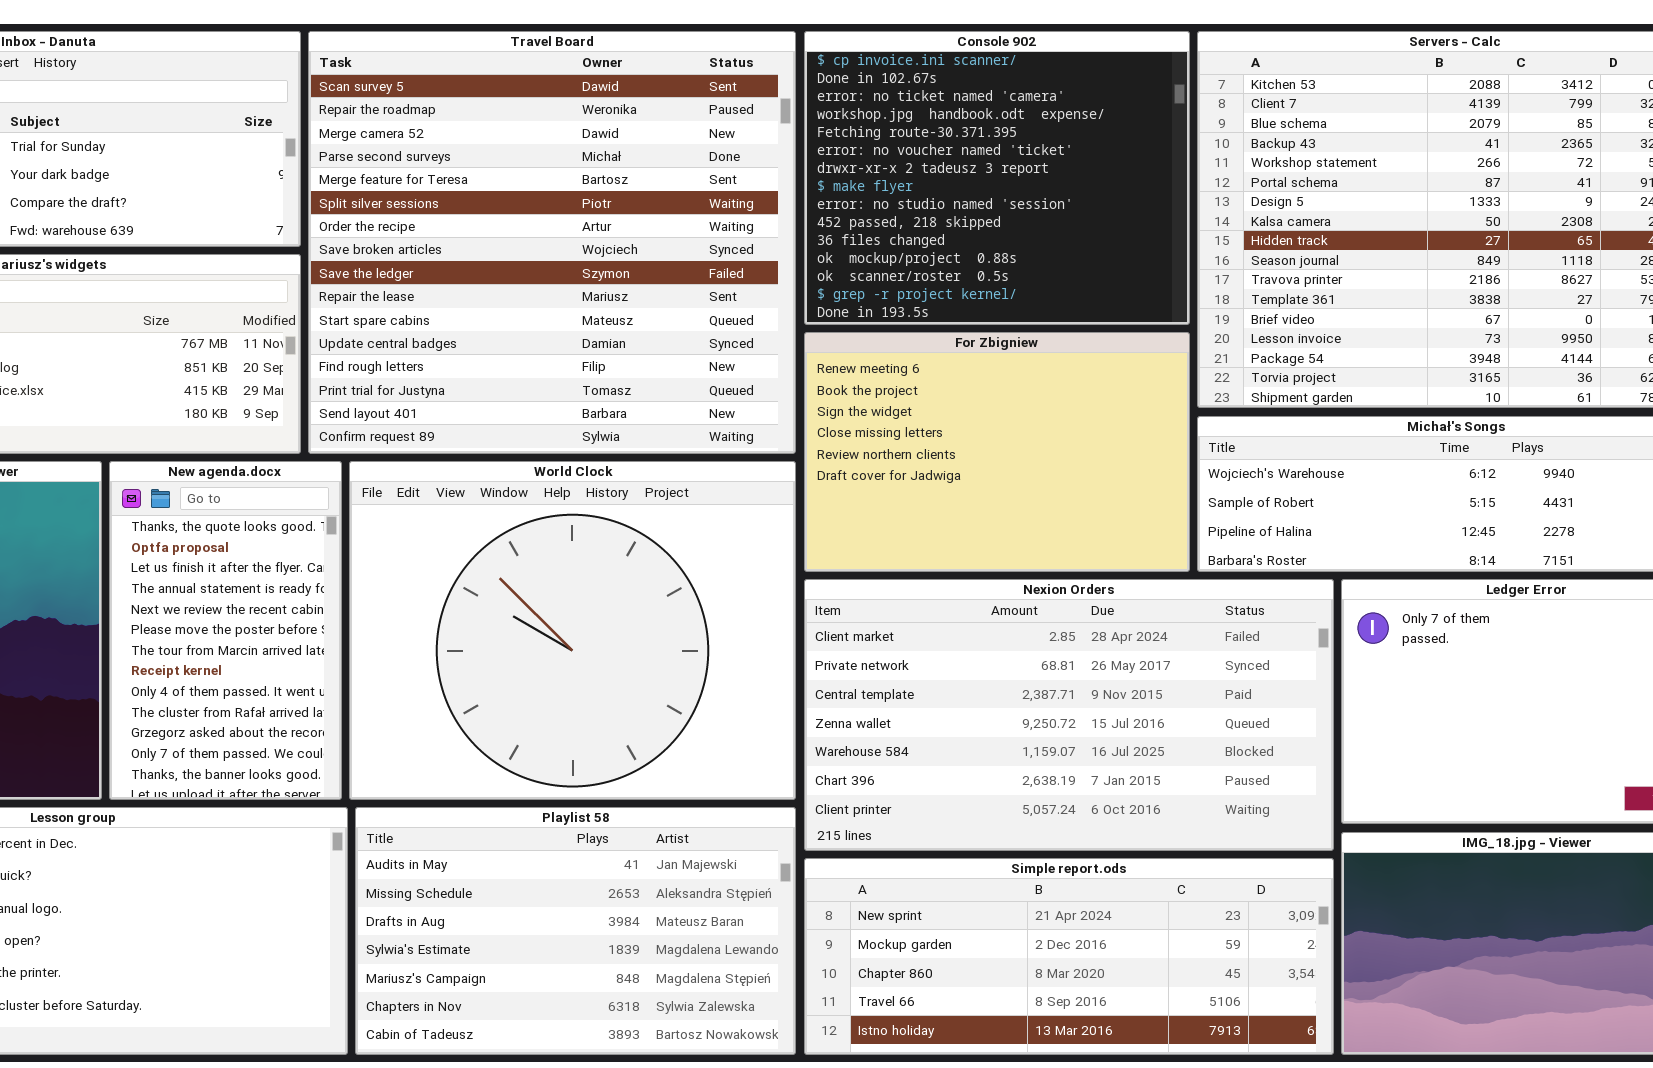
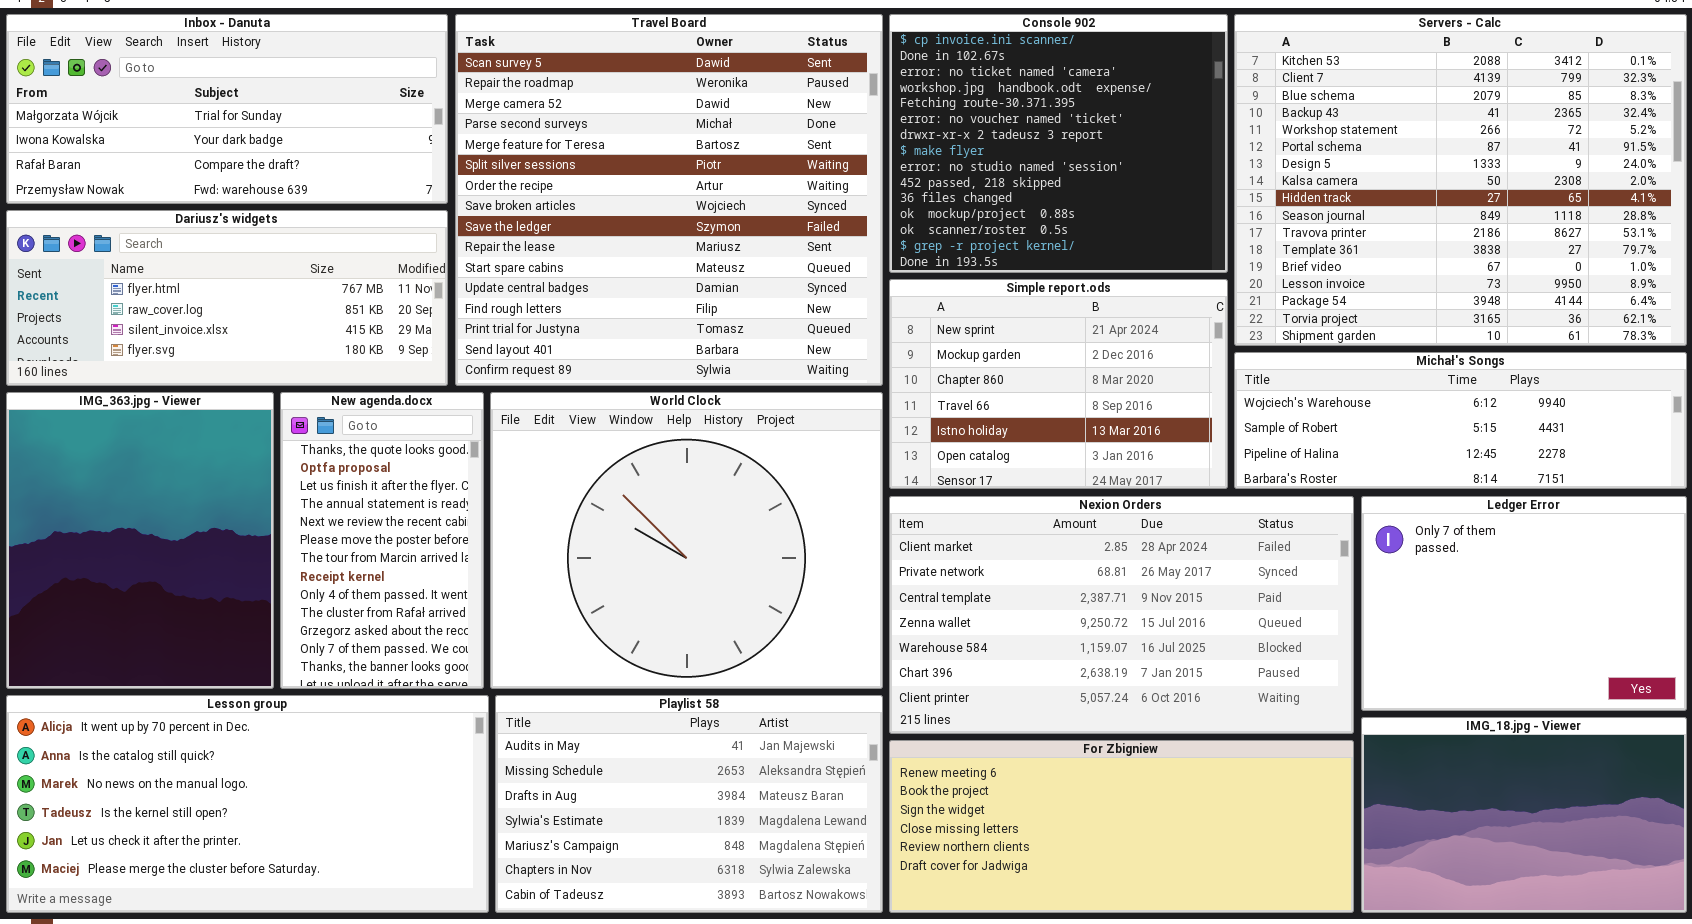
For Zbigniew: [804,332,1190,572] -> [889,740,1354,913], moved, resized
Simple report.ods: [804,858,1334,1055] -> [889,279,1228,489], moved, resized

